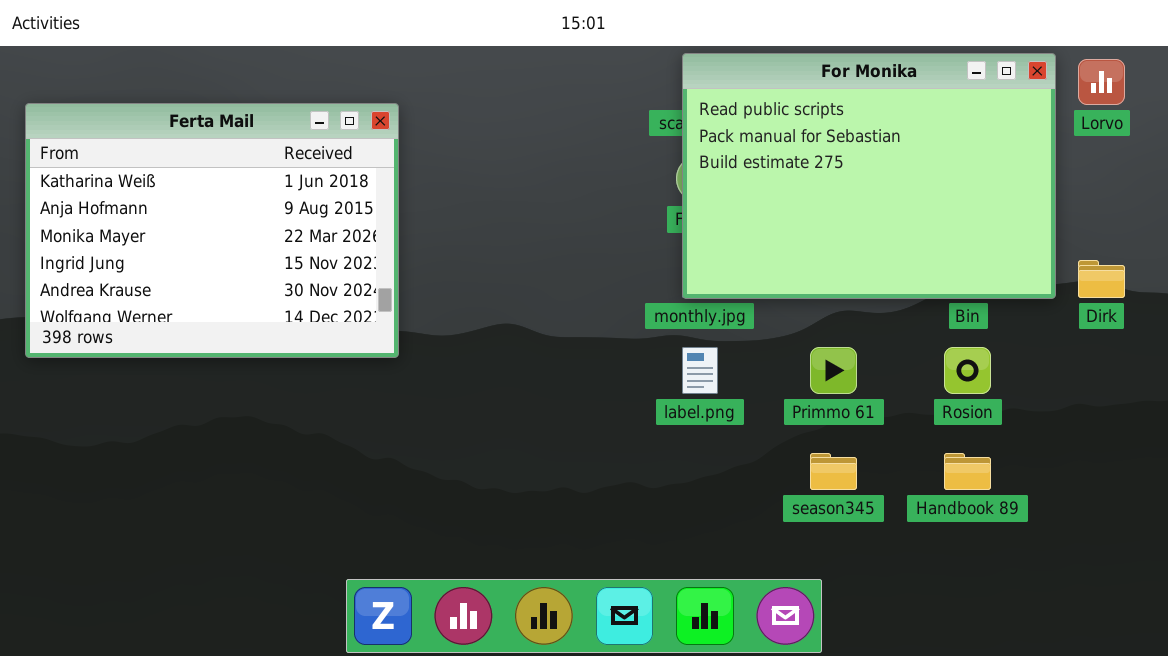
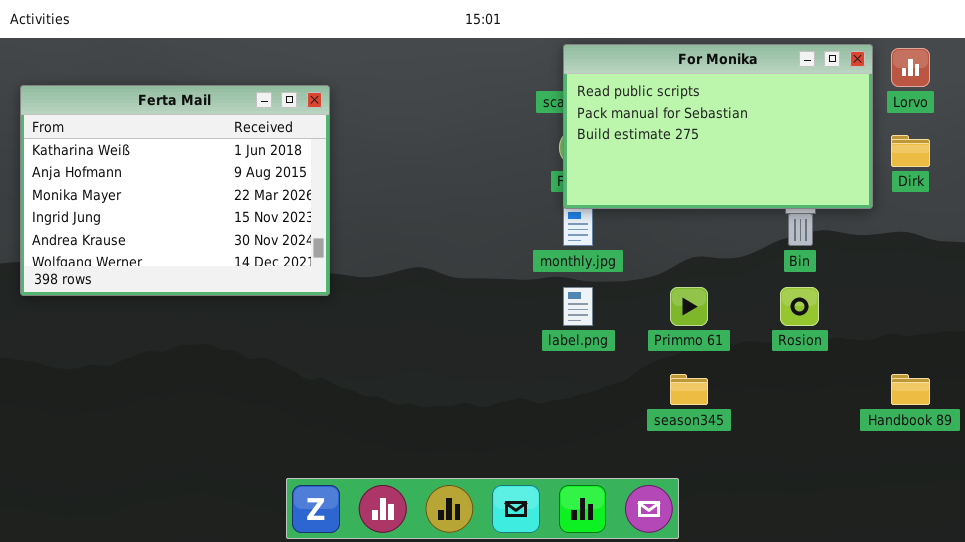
For Monika: [682,53,1056,299] -> [563,44,873,209], resized
Dirk: [1078,260,1125,298] -> [891,135,930,167], moved
Handbook 89: [944,453,991,490] -> [891,374,930,405], moved

